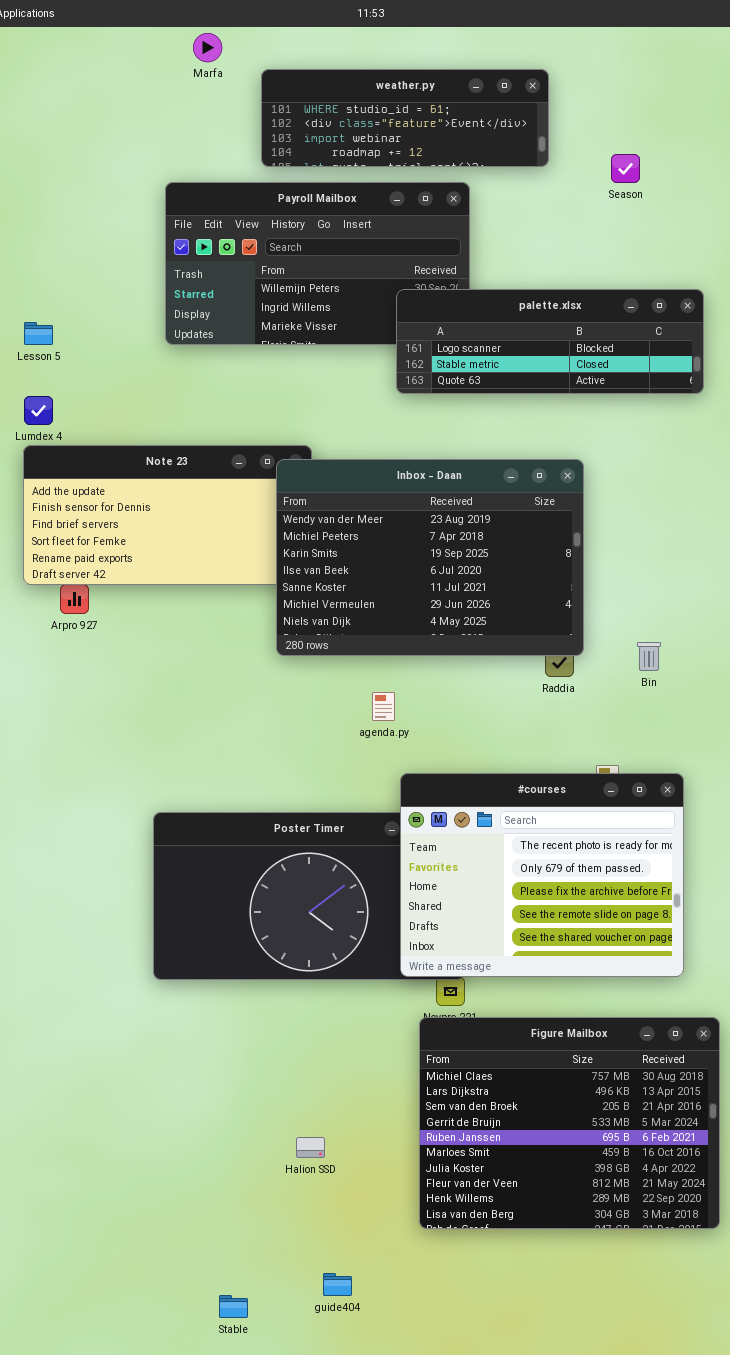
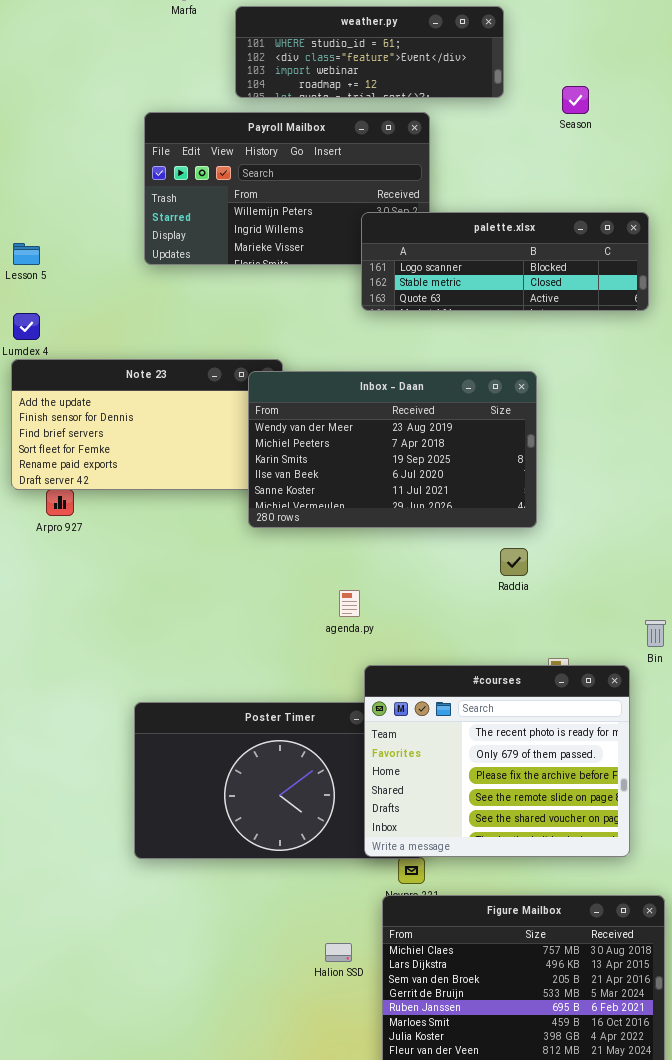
Inbox - Daan: [276,459,584,656] -> [248,371,537,528], resized
Bin: [637,642,661,671] -> [645,620,666,647], moved
Halion SSD: [296,1137,325,1158] -> [325,943,352,962], moved

